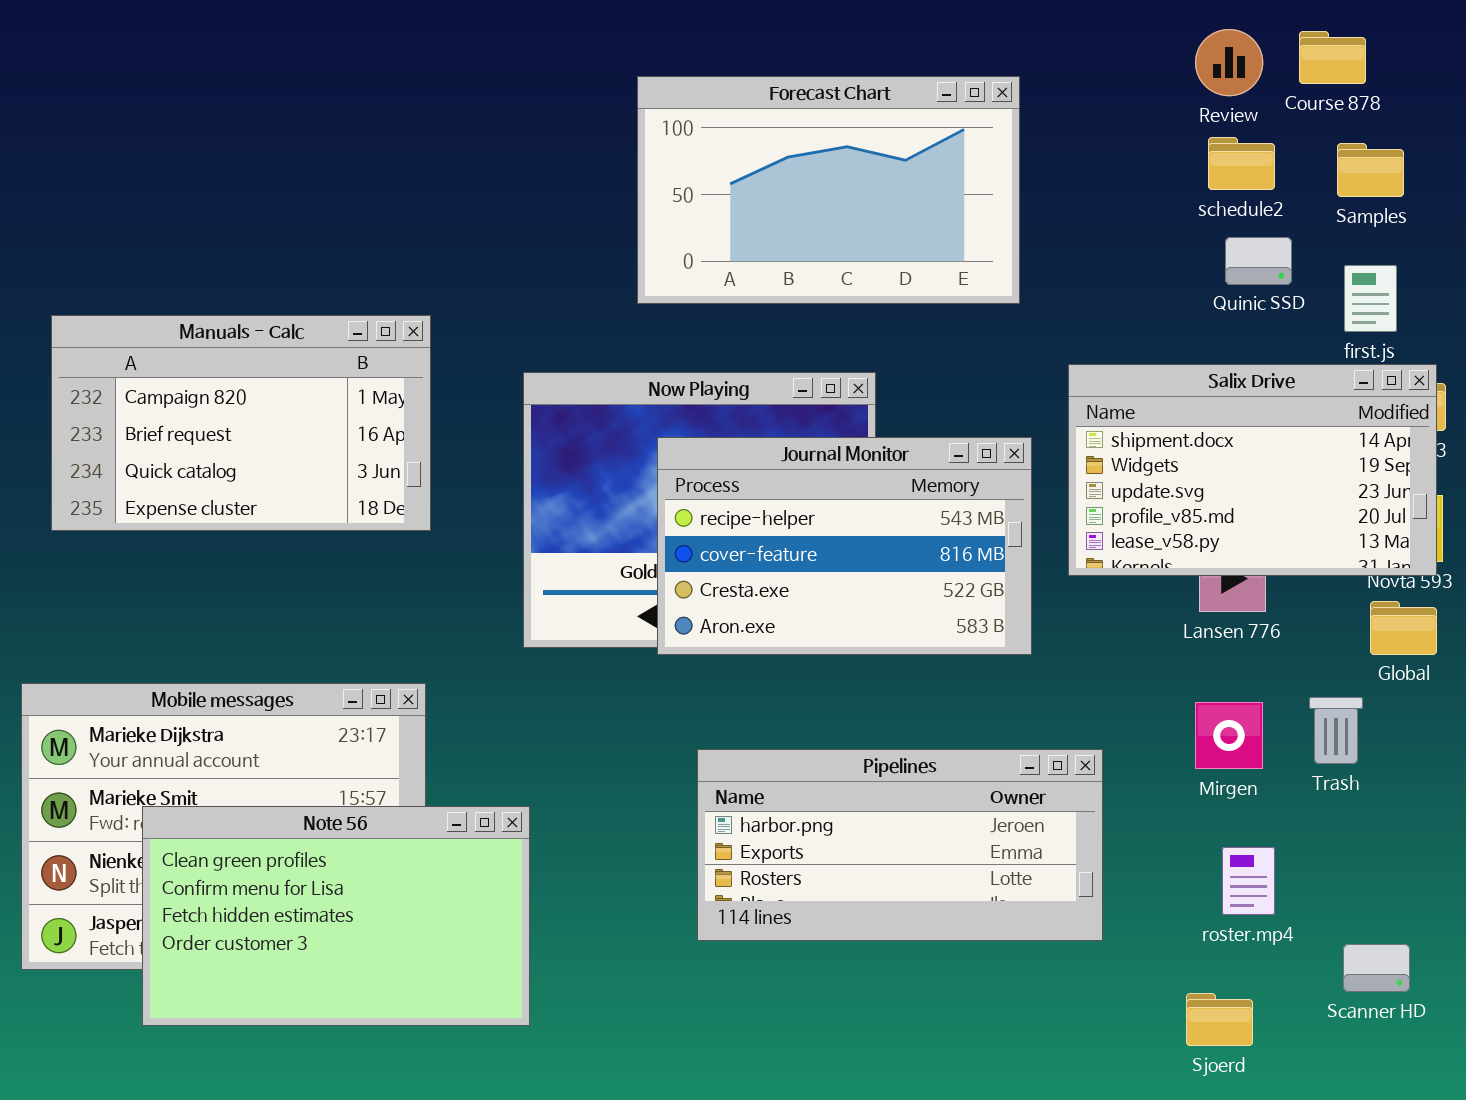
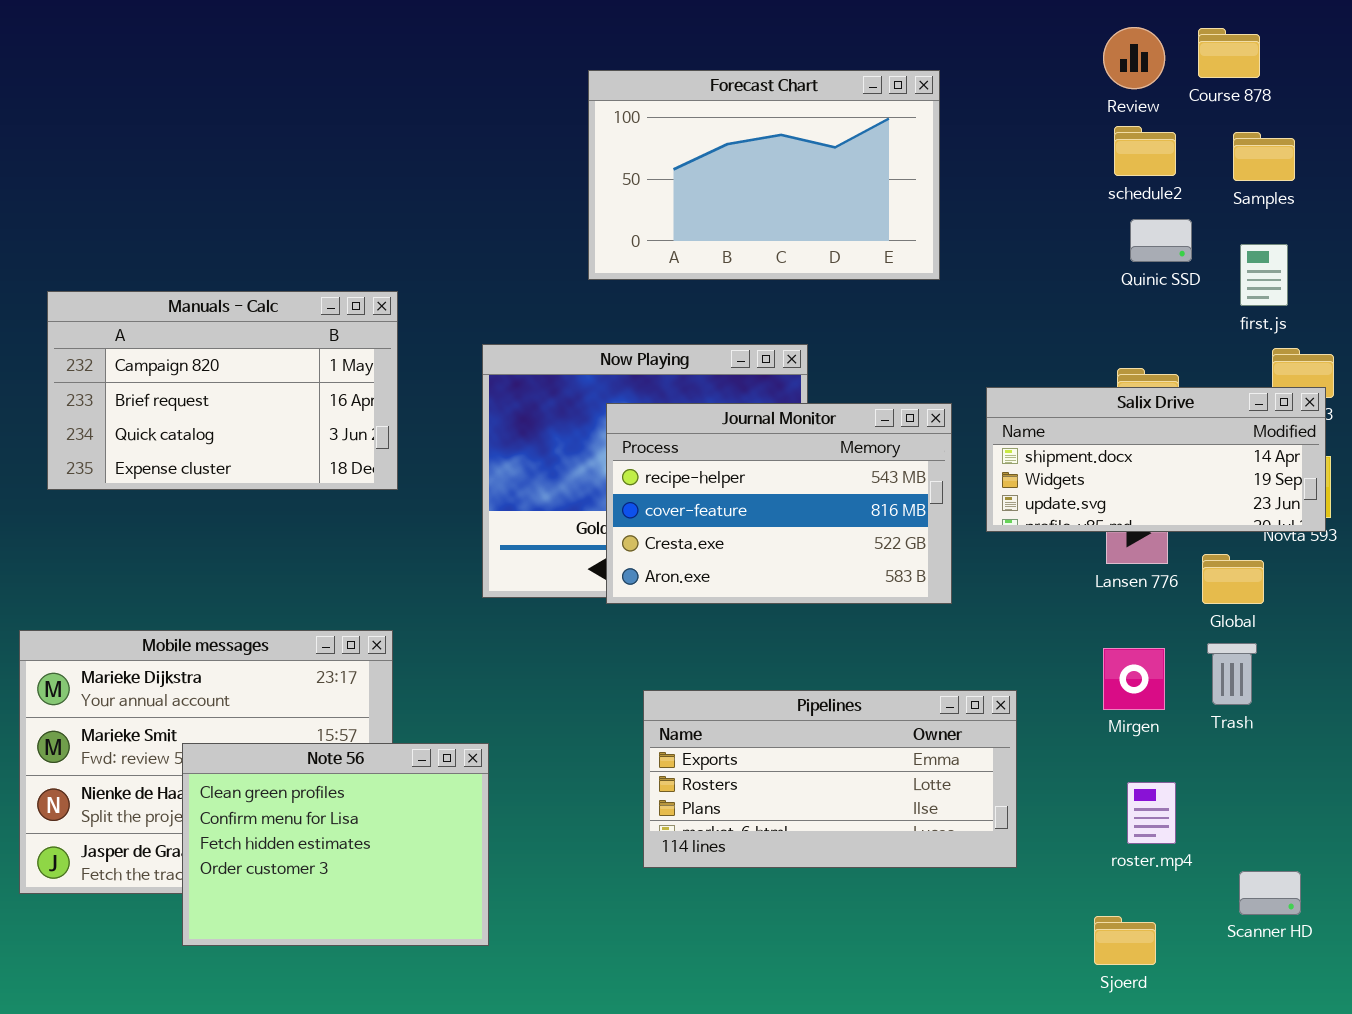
Salix Drive: [1068,364,1437,576] -> [986,387,1326,532], resized
Global: [1370,601,1437,655] -> [1202,554,1264,604], moved
Pipelines: [697,749,1103,941] -> [643,690,1017,868], scrolled down 1 row
Note 56: [142,806,530,1026] -> [182,743,489,946], resized

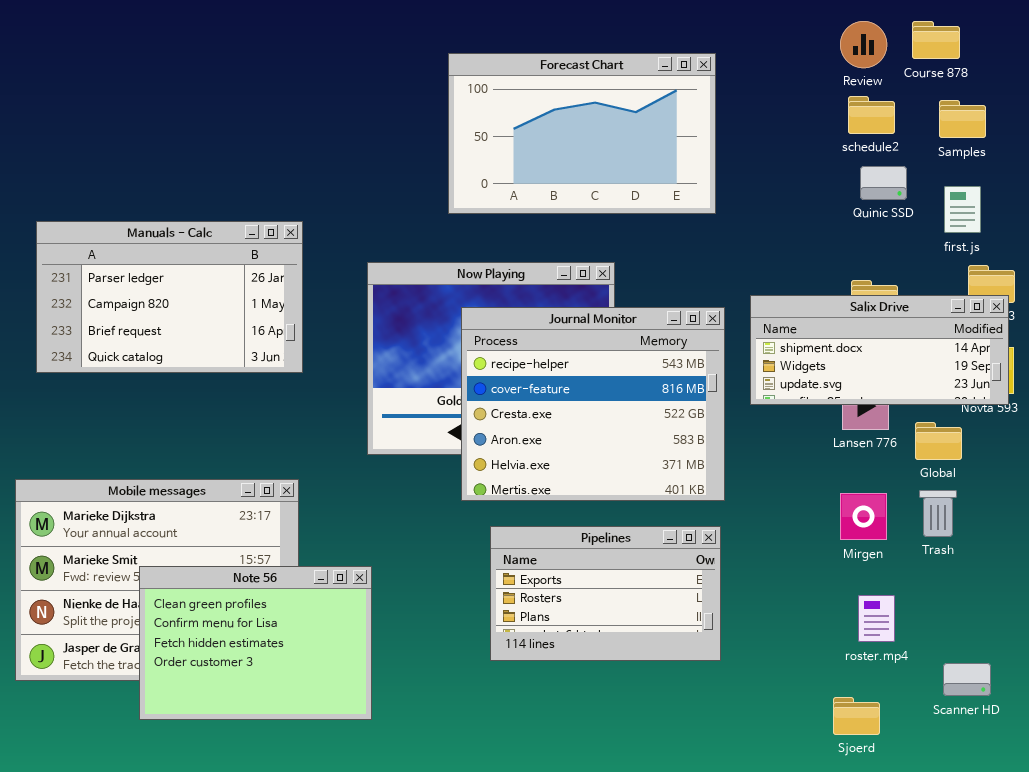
Manuals - Calc: [47,291,398,490] -> [36,221,303,373], scrolled up 1 row
Journal Monitor: [606,403,952,604] -> [461,307,725,501], resized
Pipelines: [643,690,1017,868] -> [490,526,721,661], resized

